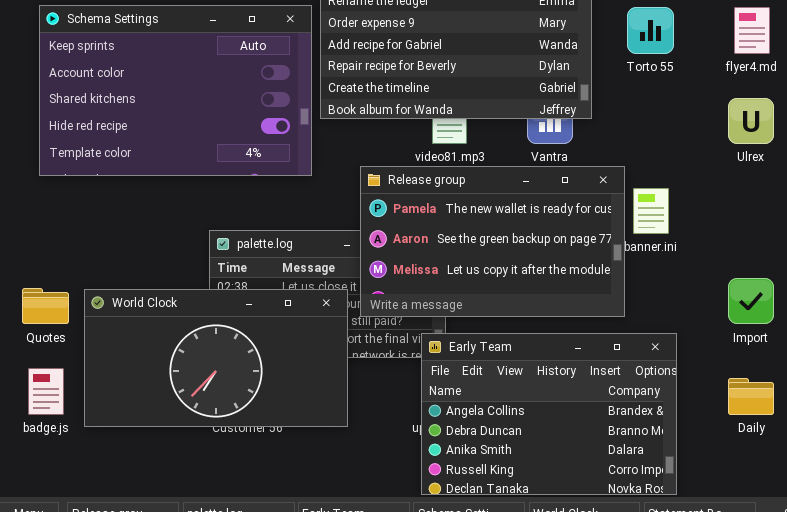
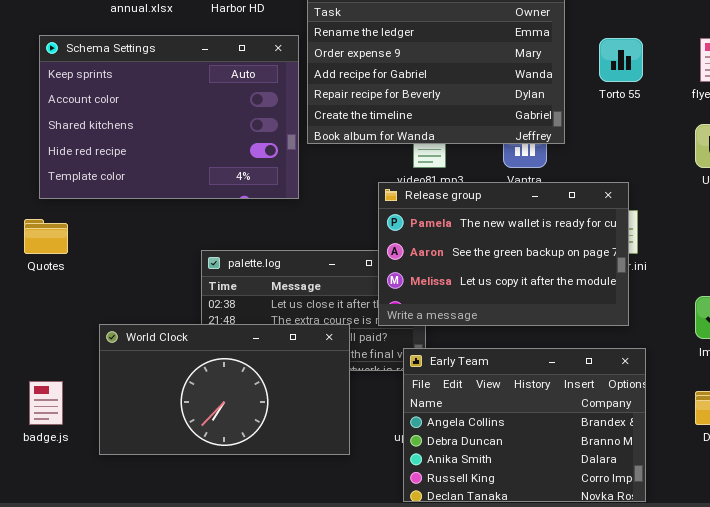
Release group: [360,166,625,317] -> [378,182,629,326], moved
Quotes: [22,288,69,324] -> [24,219,68,254], moved
World Clock: [84,289,348,427] -> [99,324,350,455], moved

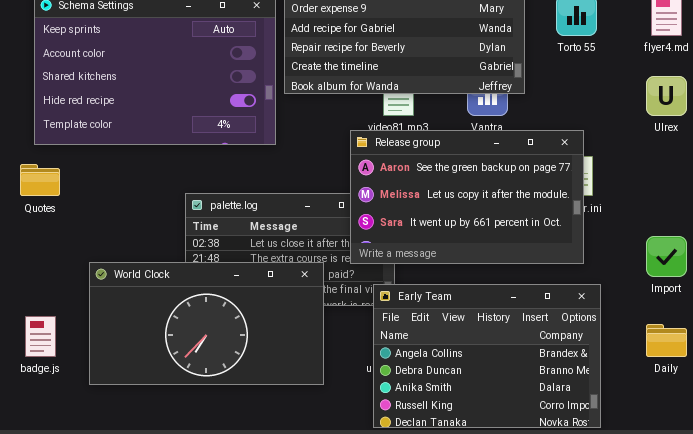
Release group: [378,182,629,326] -> [350,130,584,264], scrolled down 1 row

